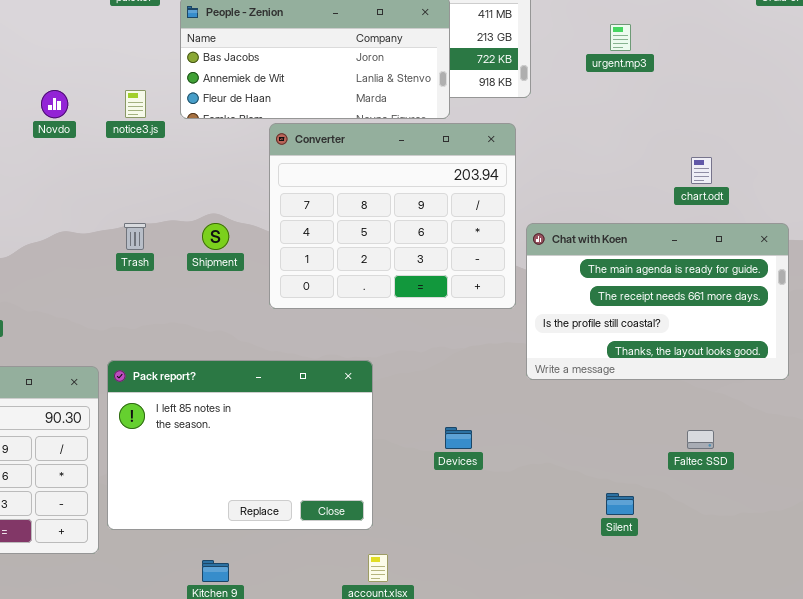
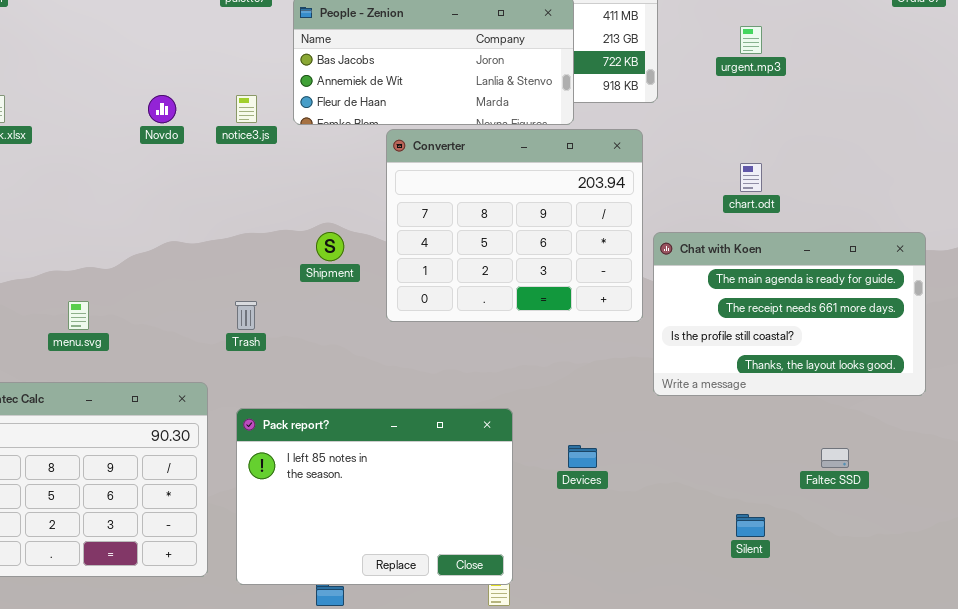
chart.odt: [691,157,712,184] -> [740,163,762,192], moved
Trash: [124,223,146,250] -> [235,301,257,330], moved
Pack report?: [107,360,373,530] -> [236,408,513,585], moved

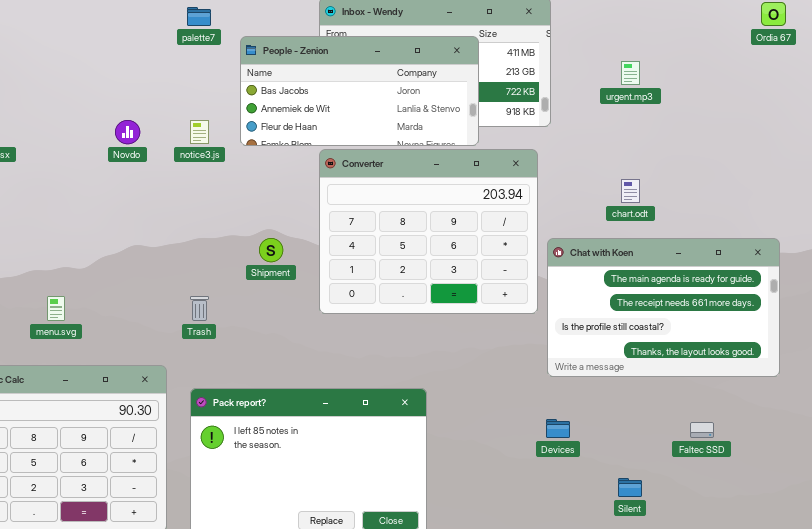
Devices: [568,445,597,468] -> [546,419,570,438], moved

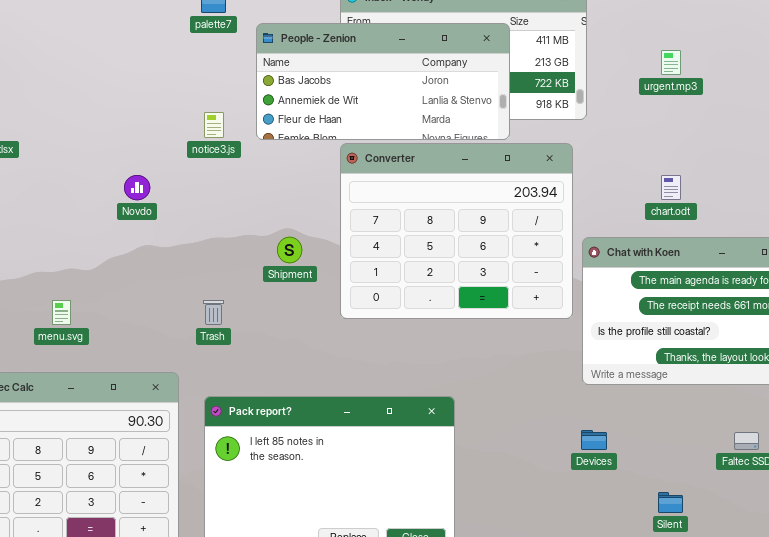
Novdo: [115,120,140,144] -> [124,175,150,200], moved

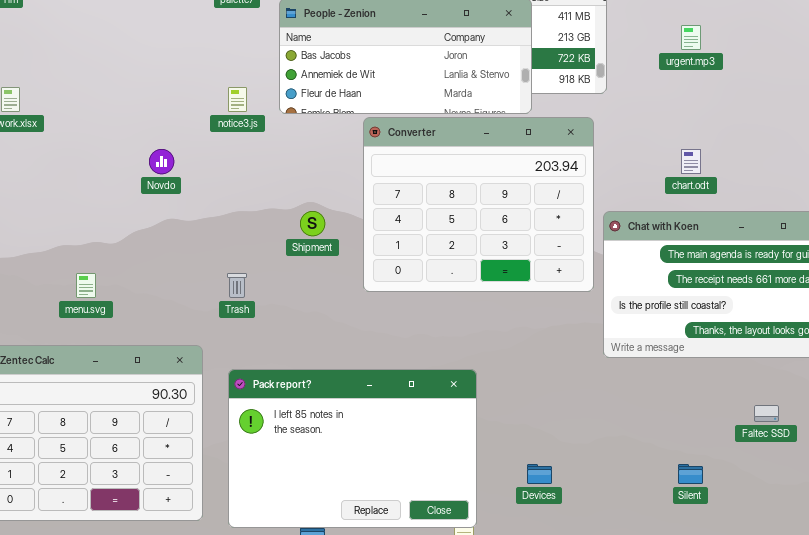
Devices: [581,430,607,450] -> [527,464,552,484], moved

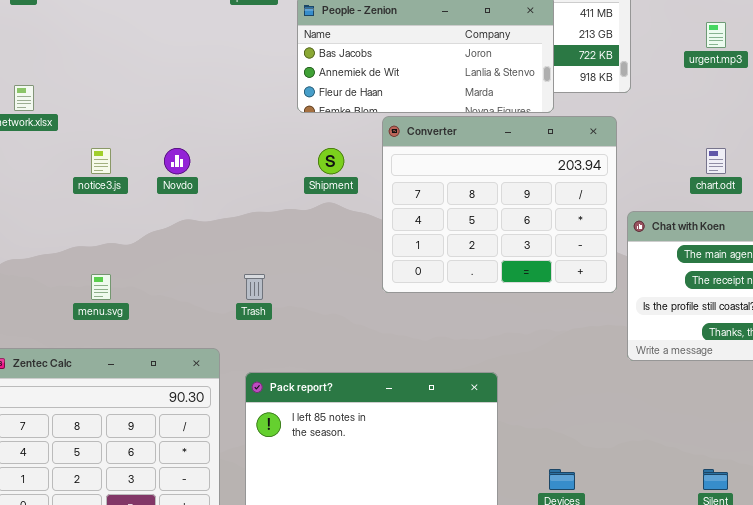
notice3.js: [228,87,247,112] -> [91,148,111,174], moved
Shipment: [300,211,325,236] -> [318,148,344,174], moved

